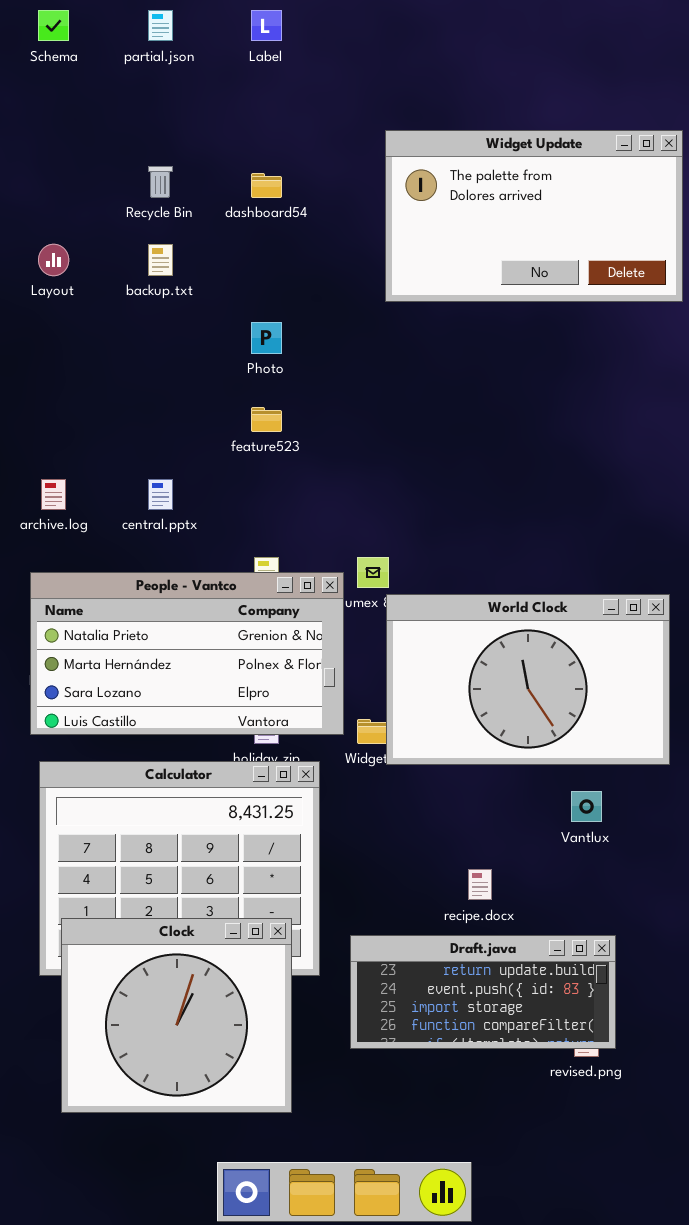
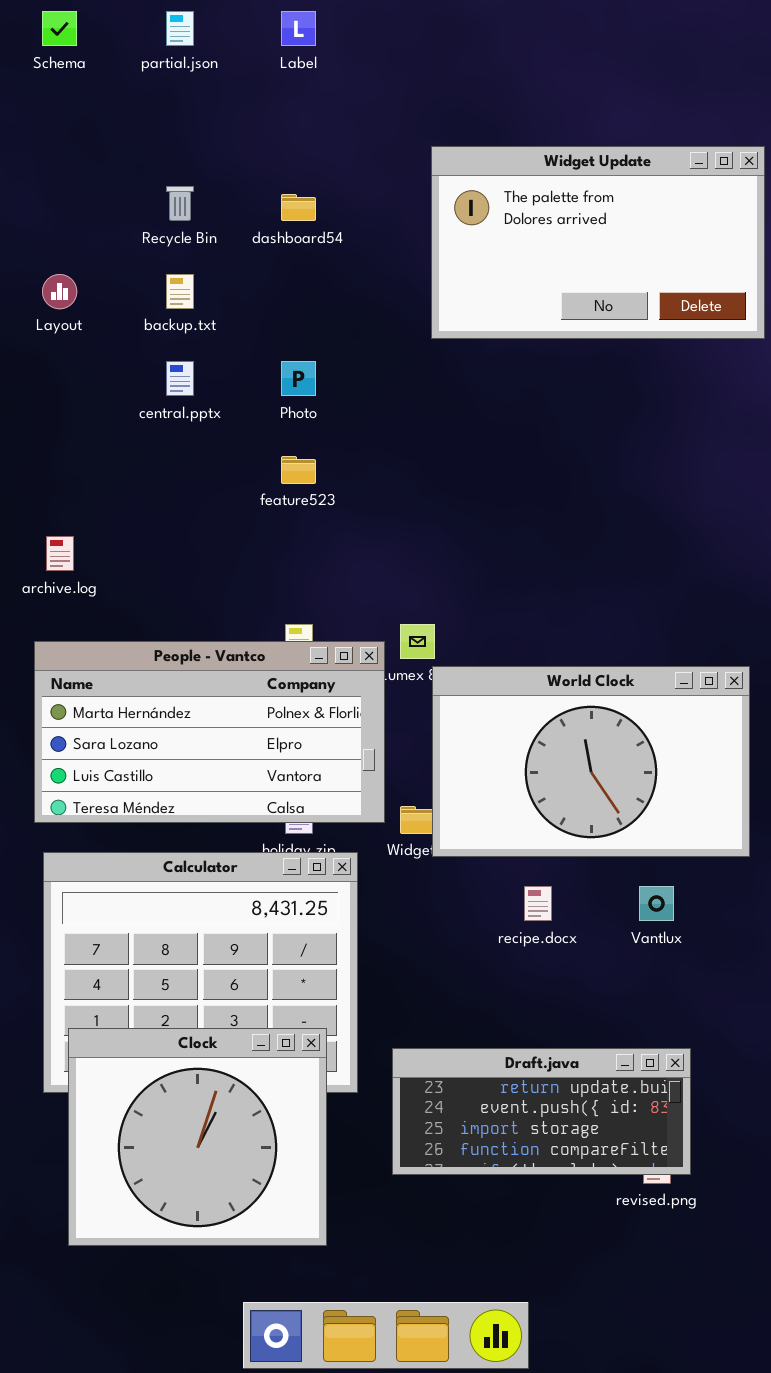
central.pptx: [148,479,173,510] -> [166,361,194,396], moved
People - Vantco: [30,572,344,735] -> [34,641,385,823], scrolled down 1 row
recipe.docx: [468,869,492,900] -> [524,886,552,921], moved

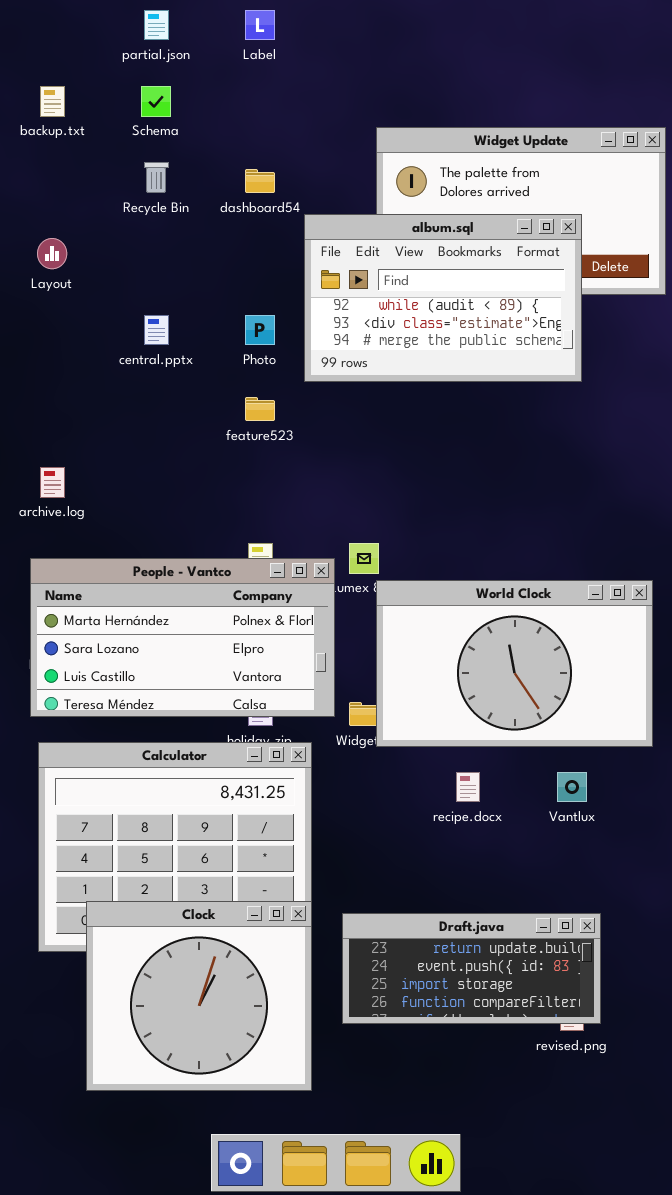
Schema: [42,11,77,46] -> [141,86,171,117], moved
album.sql: none -> [304,214,582,382], opened
backup.txt: [166,274,194,309] -> [40,86,65,117], moved
Clock: [68,1028,327,1246] -> [86,901,312,1091], moved

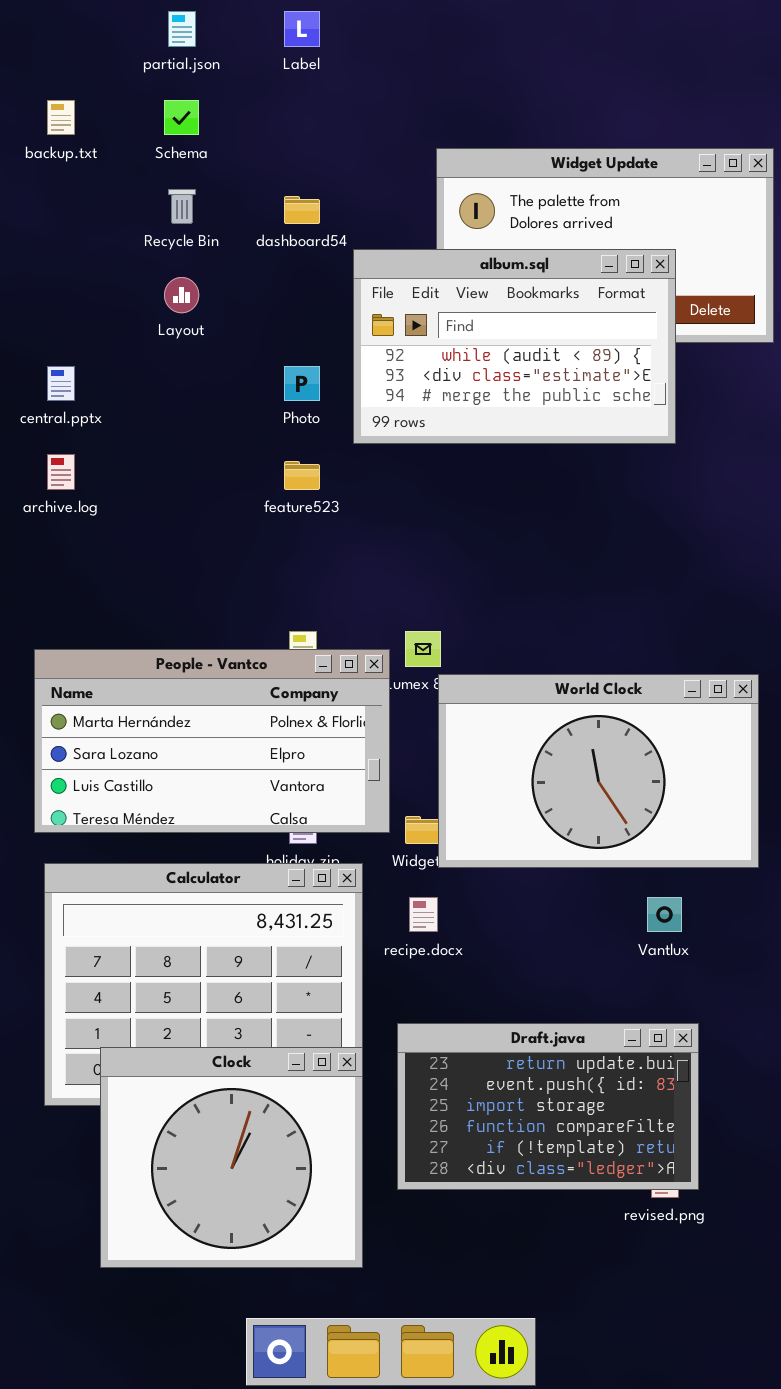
Layout: [37,238,67,269] -> [164,277,199,313], moved
central.pptx: [144,315,169,345] -> [47,366,75,401], moved
archive.log: [40,467,65,498] -> [47,454,75,490], moved
recipe.docx: [456,772,480,802] -> [409,897,438,932], moved
Draft.java: [342,913,601,1024] -> [397,1023,699,1190], resized

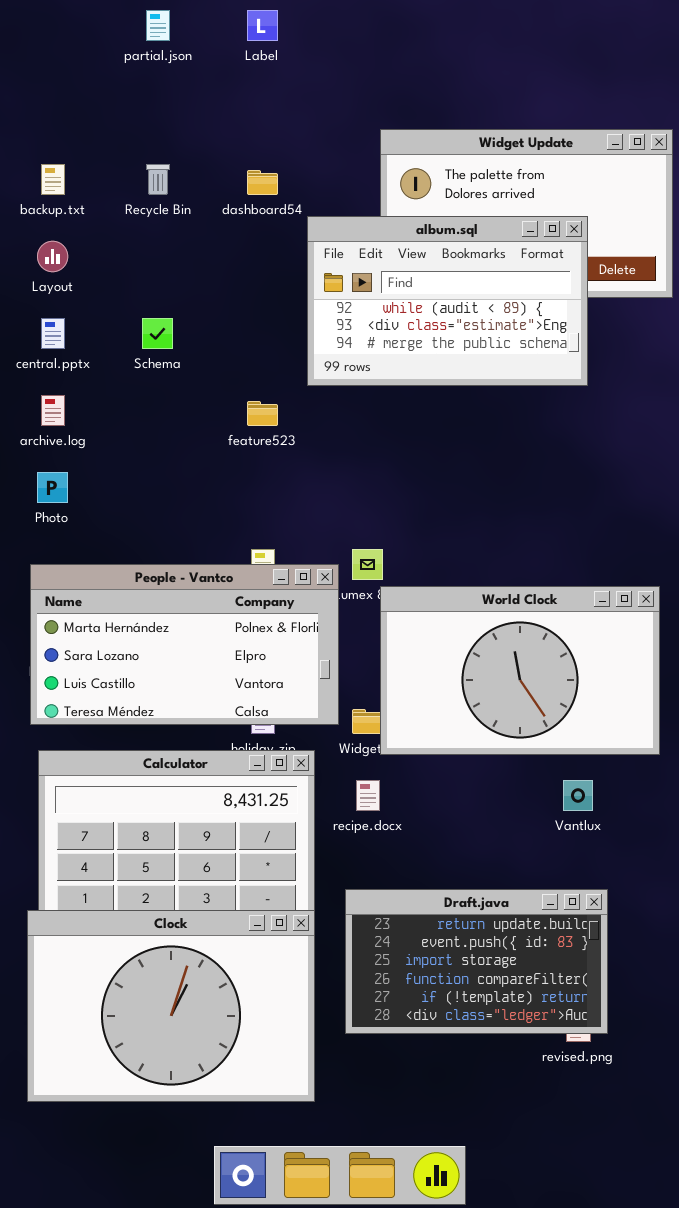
backup.txt: [47,100,75,135] -> [41,164,65,195], moved
Schema: [164,100,199,135] -> [142,318,173,349], moved
Layout: [164,277,199,313] -> [37,241,68,272], moved
Photo: [284,366,320,401] -> [37,472,68,503], moved
Clock: [100,1047,363,1268] -> [27,910,315,1102], resized

